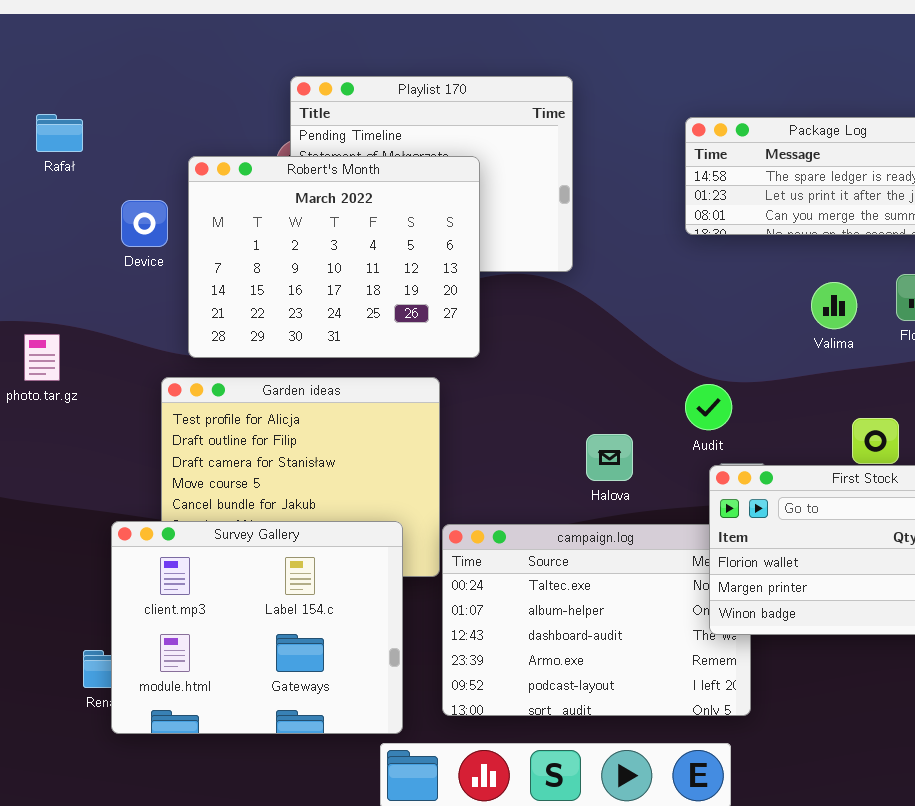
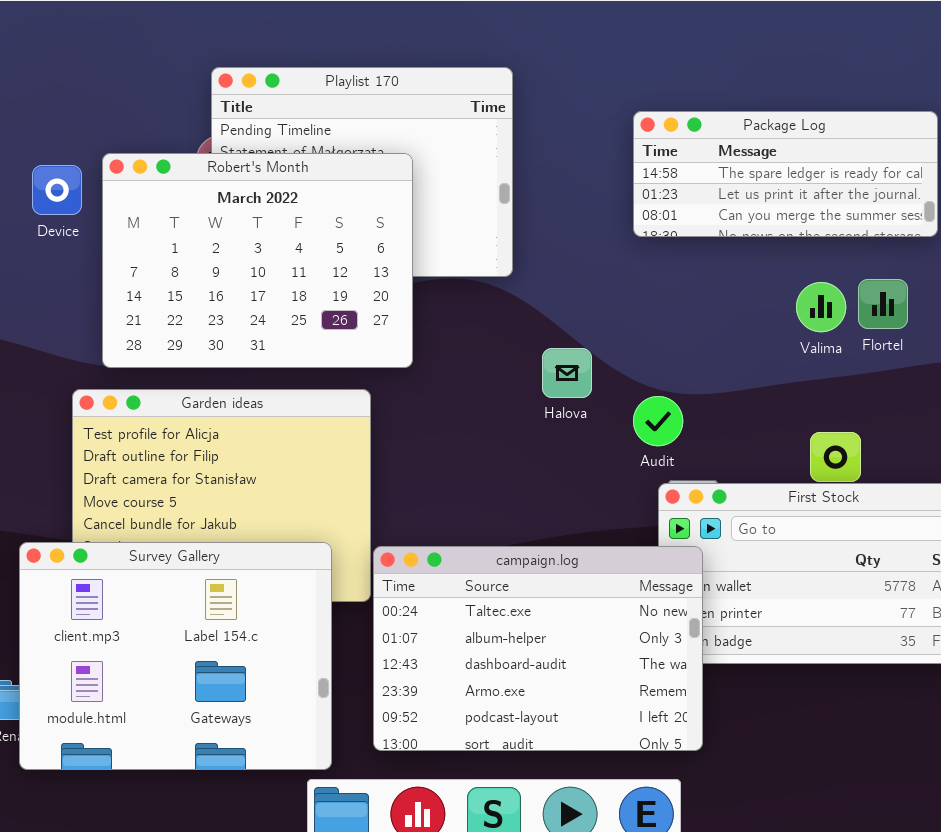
Device: [121,200,168,247] -> [32,165,82,215], moved
Valima: [811,282,857,329] -> [796,282,846,332], moved
Halova: [586,434,633,481] -> [542,348,592,398], moved
campaign.log: [442,524,751,716] -> [373,546,703,751], raised

